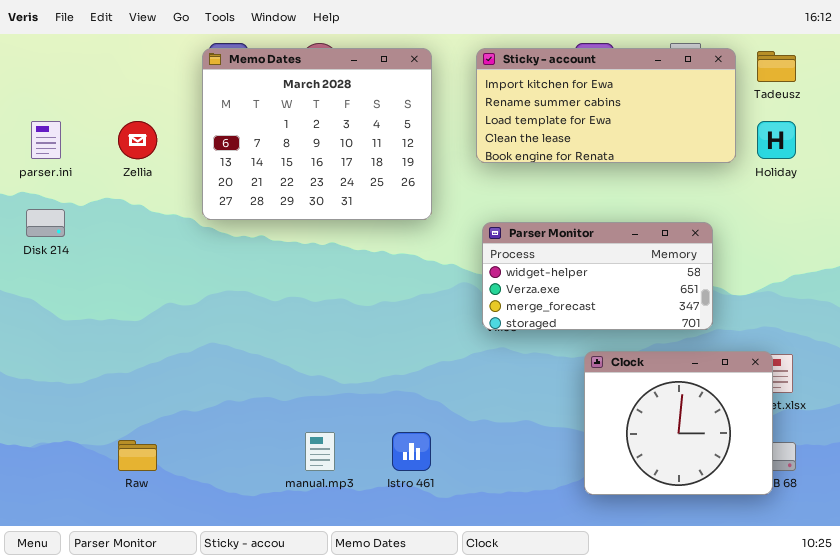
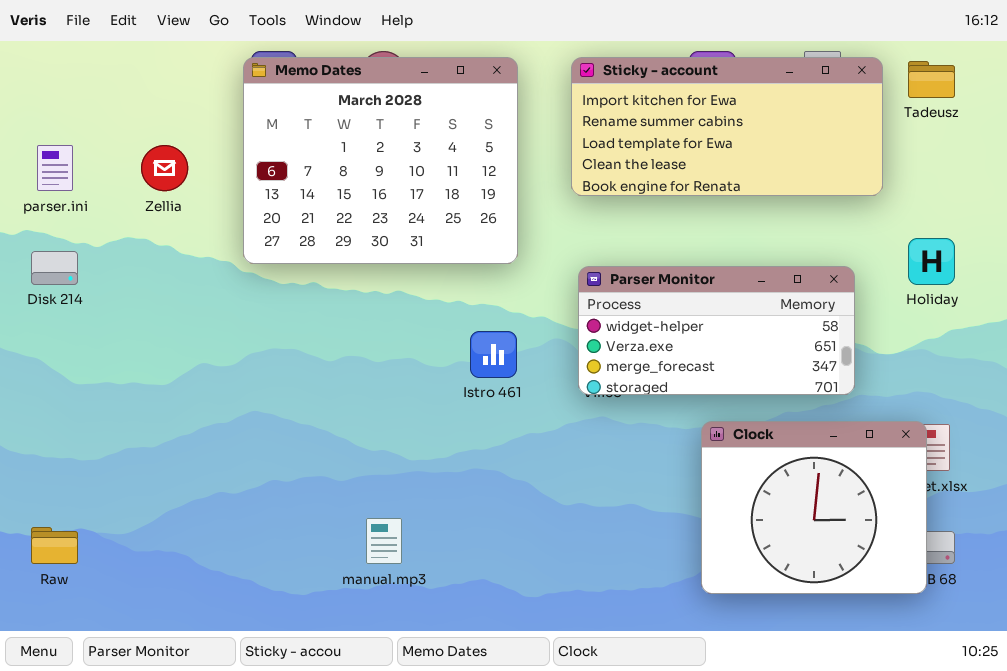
Holiday: [757,121,796,159] -> [908,238,955,285], moved
Istro 461: [392,432,431,471] -> [470,331,517,378], moved
Raw: [118,440,157,471] -> [31,527,78,564], moved

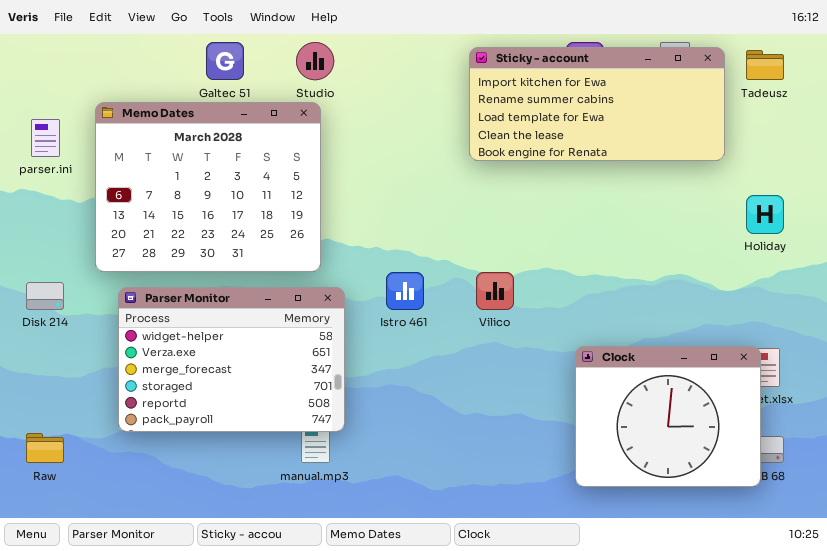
Memo Dates: [243,57,518,264] -> [95,102,321,272], moved
Disk 214: [31,251,78,285] -> [26,282,64,310], moved
Parser Monitor: [578,266,855,395] -> [118,287,345,432], moved, resized

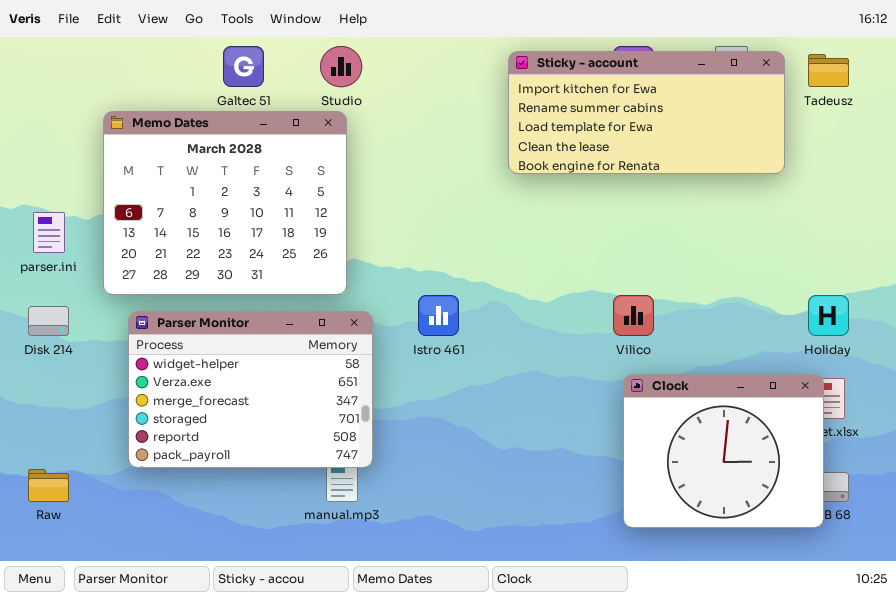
parser.ini: [31,119,60,157] -> [33,212,65,253], moved
Holiday: [746,195,784,234] -> [808,295,849,336], moved
Vilico: [476,272,514,310] -> [613,295,654,336], moved

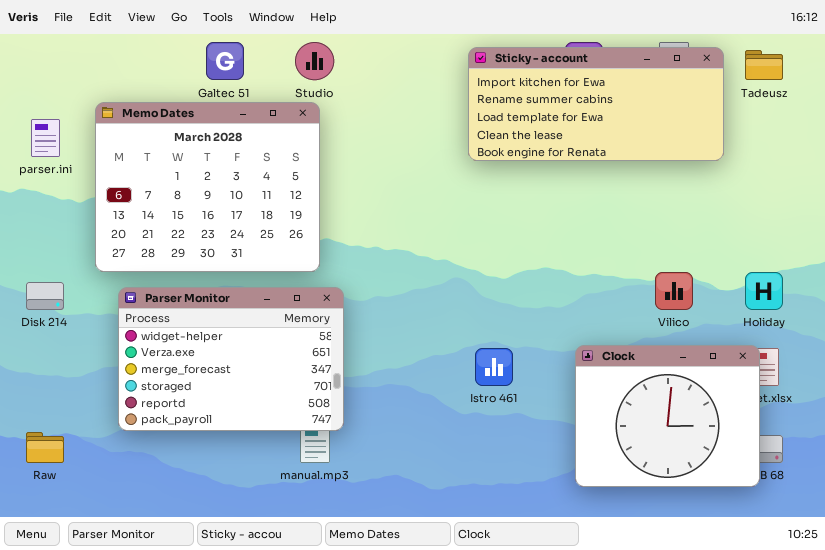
parser.ini: [33,212,65,253] -> [31,119,60,157], moved
Istro 461: [418,295,459,336] -> [475,348,513,386], moved
Vilico: [613,295,654,336] -> [655,272,693,310], moved

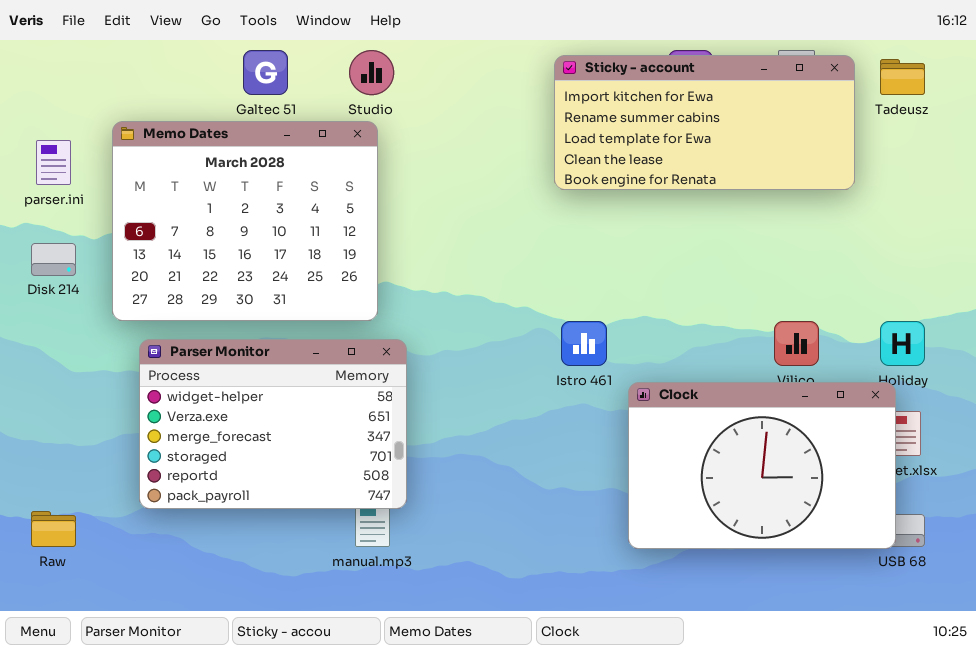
Disk 214: [26,282,64,310] -> [31,243,76,276], moved
Clock: [575,345,760,487] -> [628,382,896,549], moved, resized
Istro 461: [475,348,513,386] -> [561,321,607,366], moved

